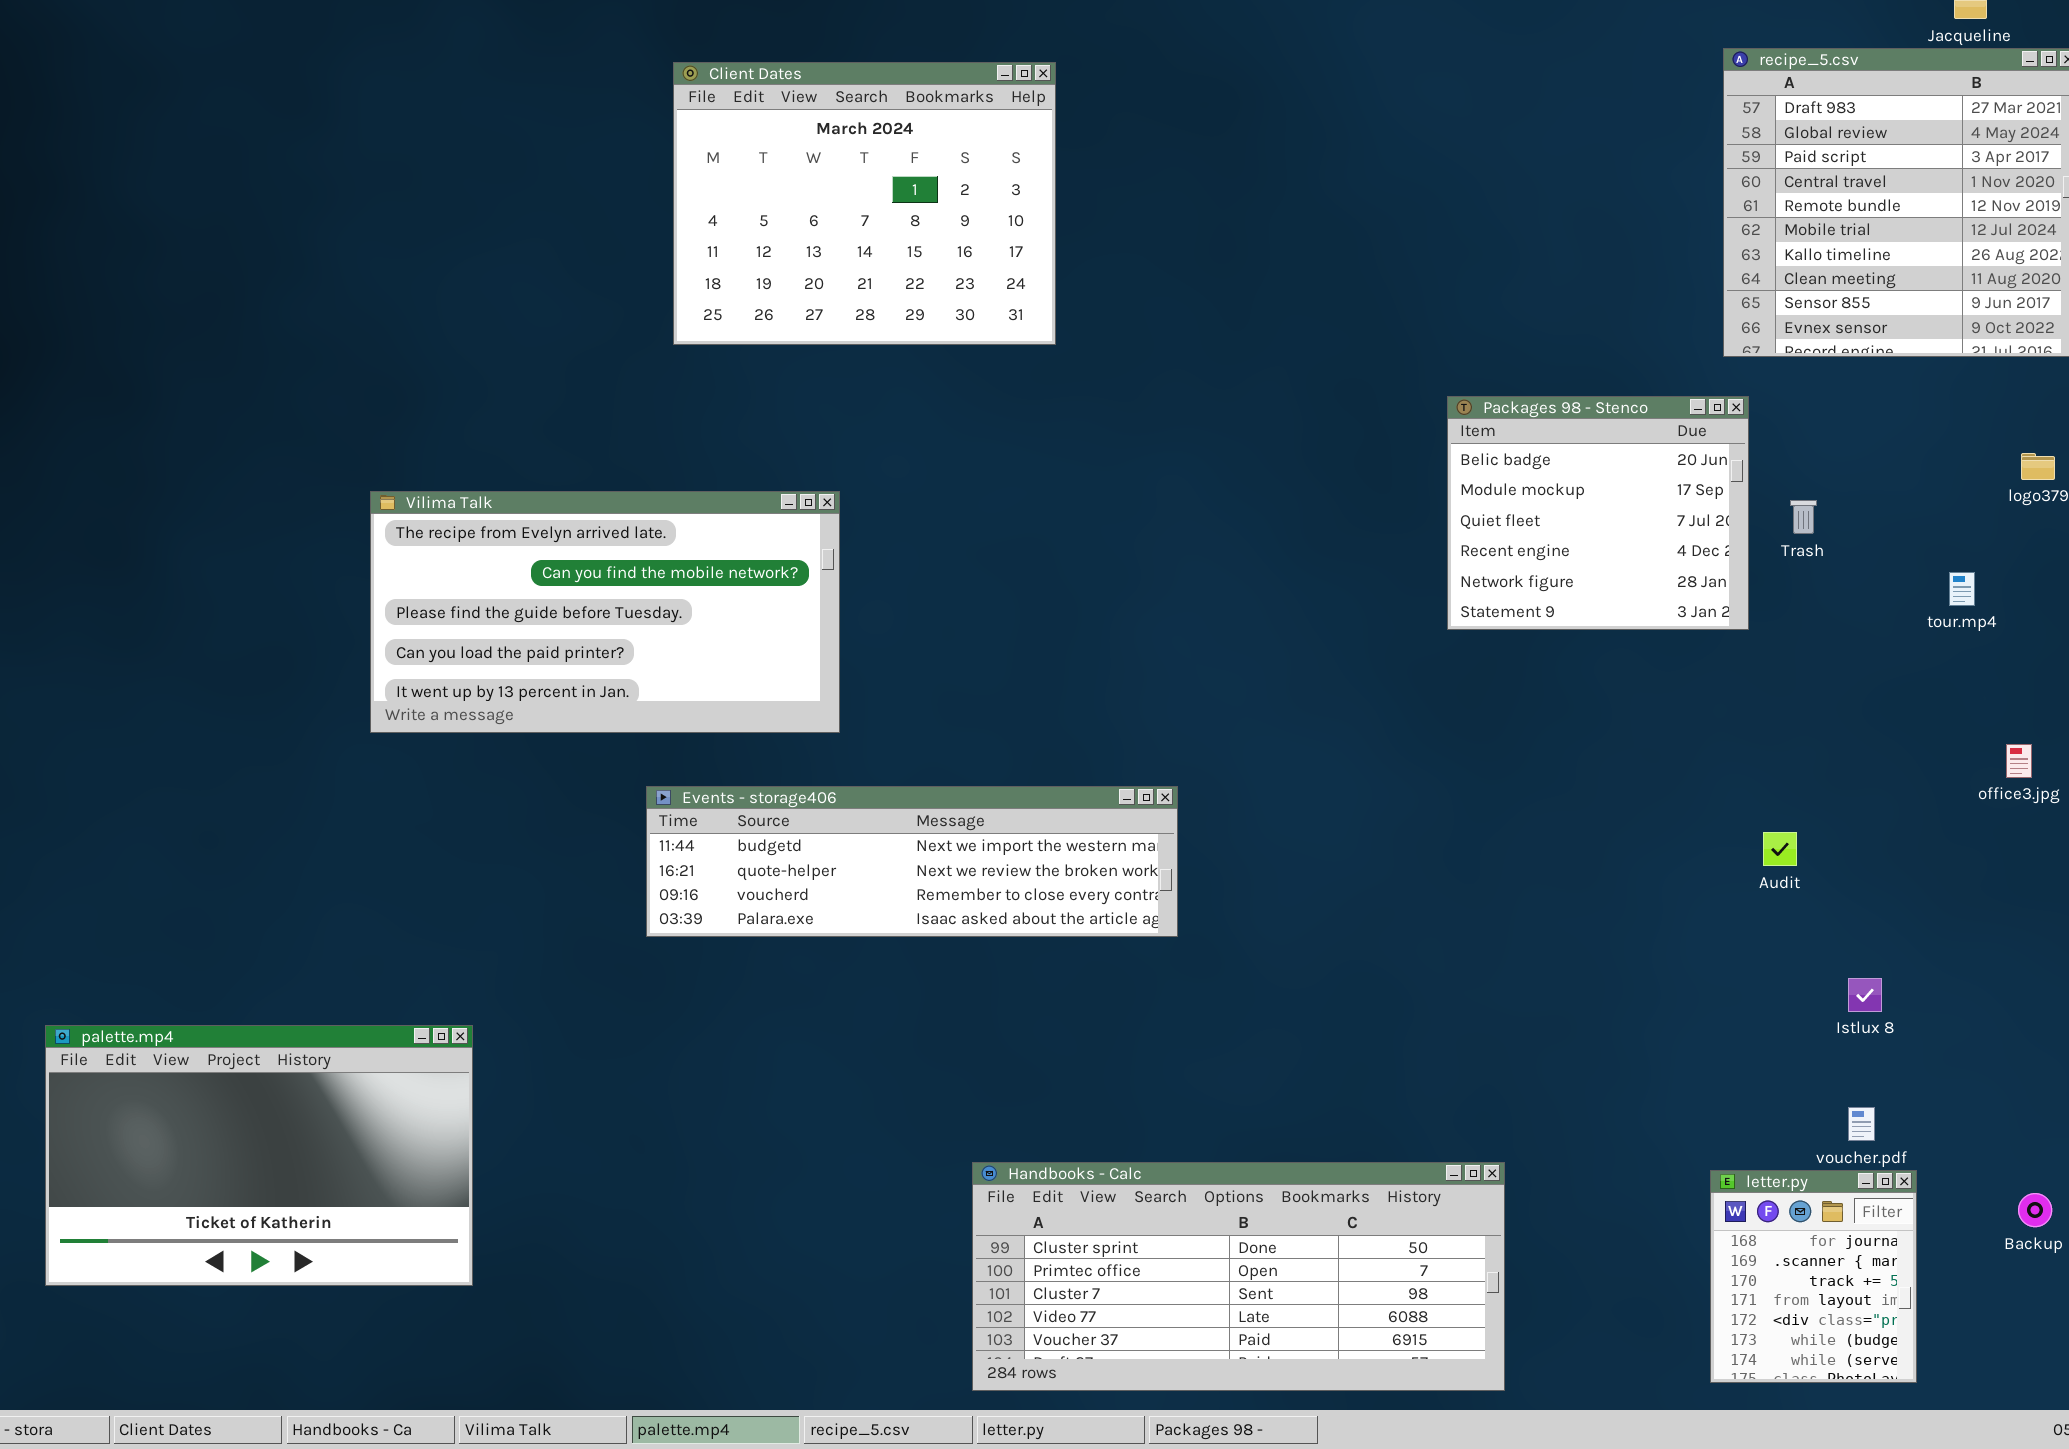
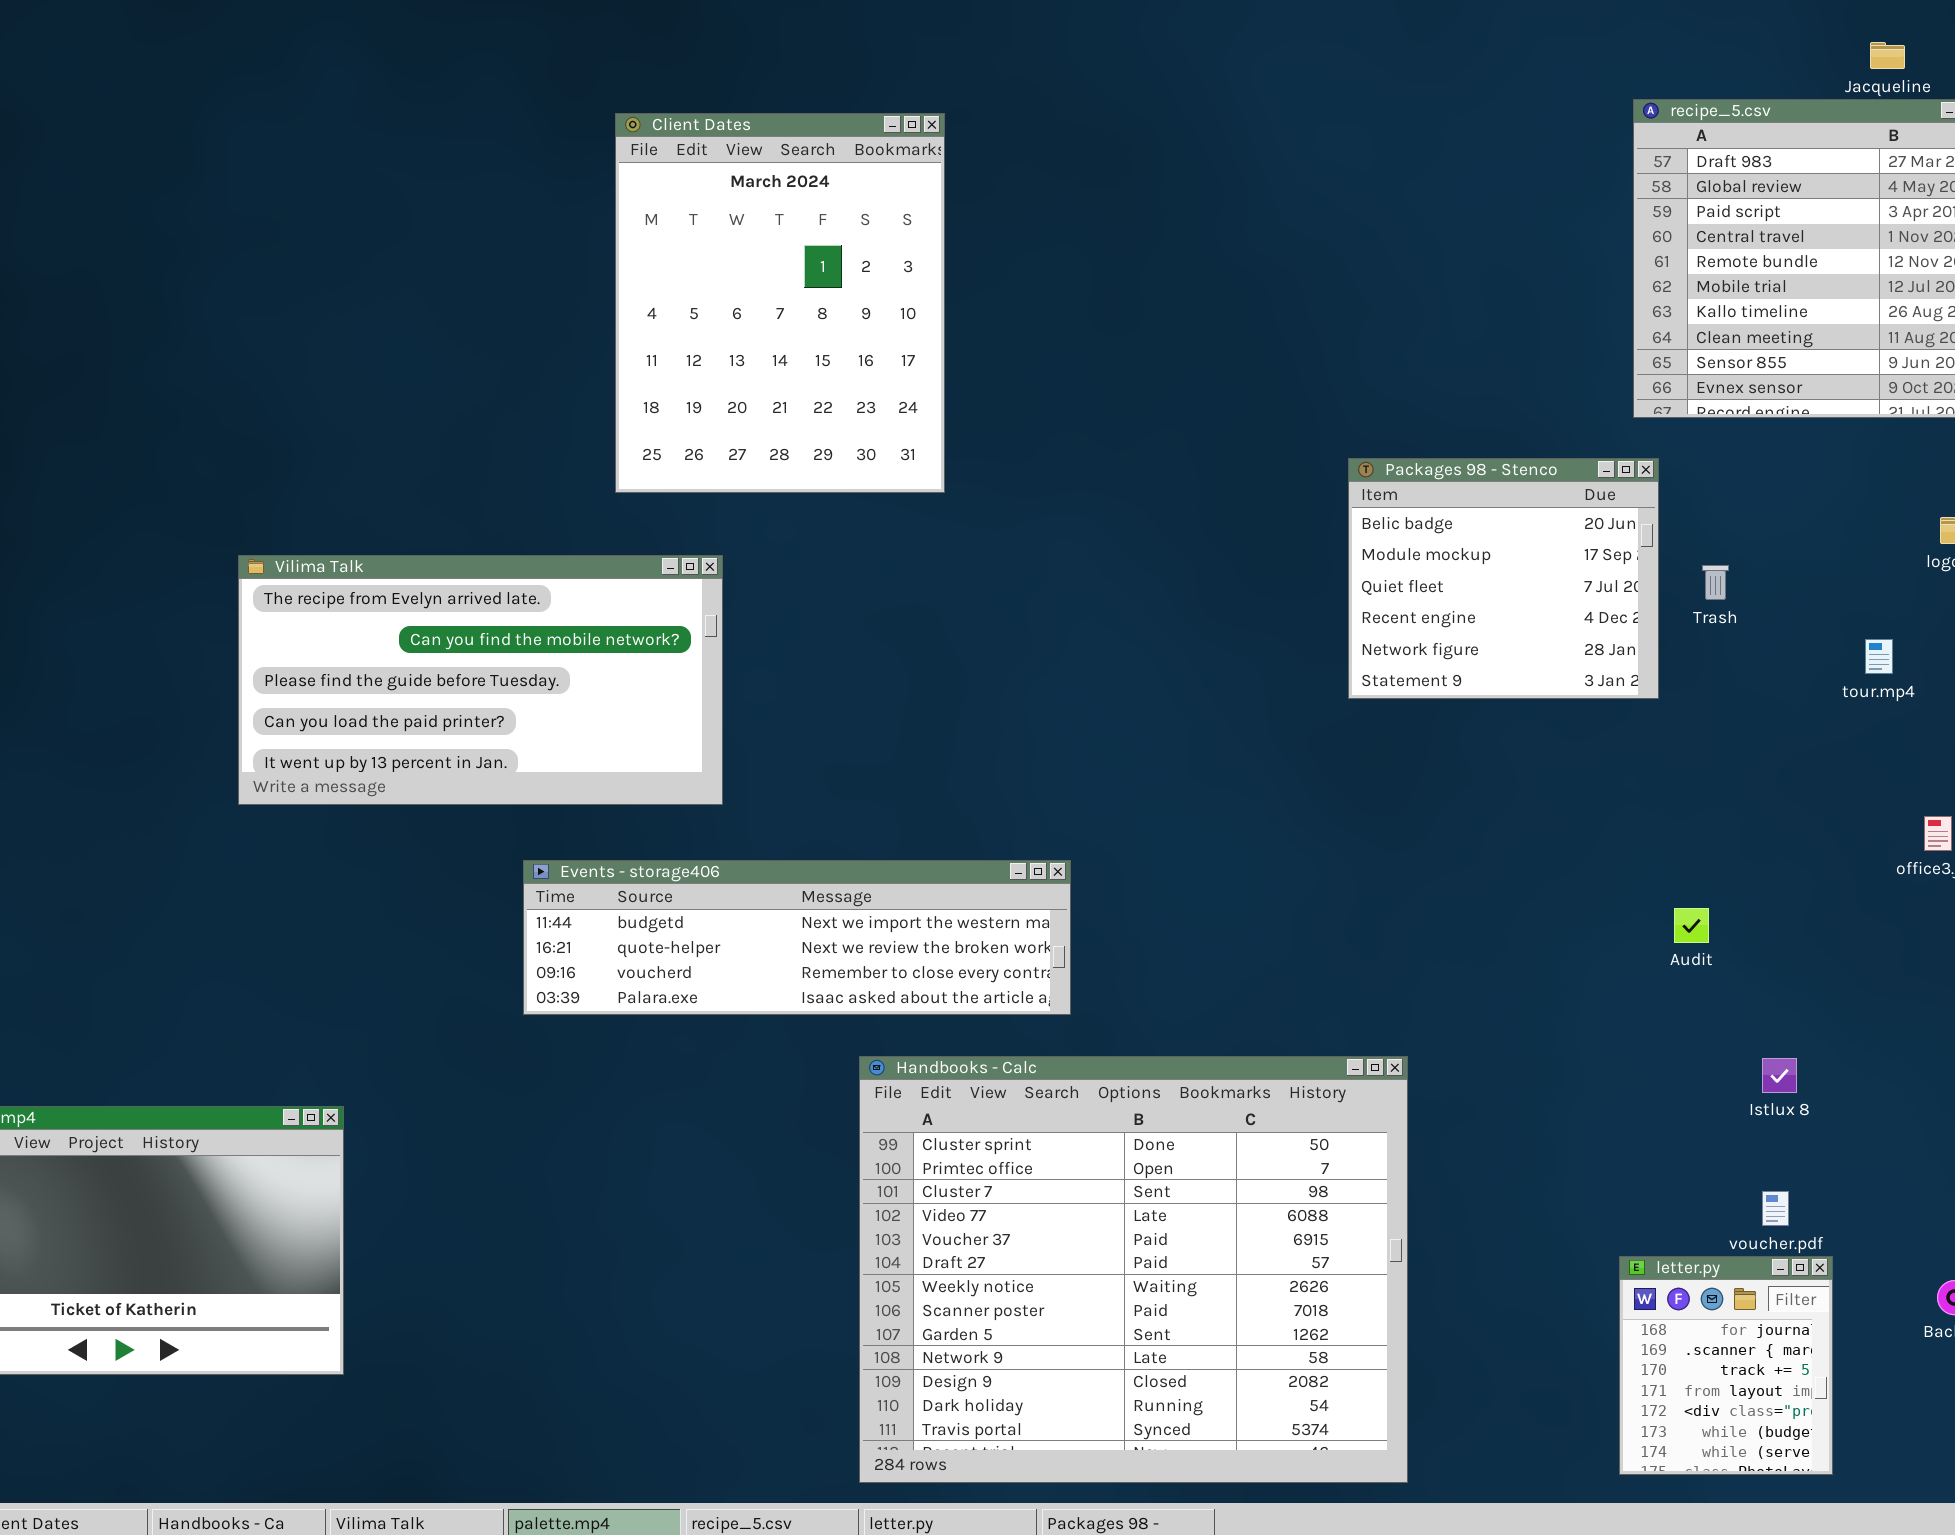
Client Dates: [673,62,1056,345] -> [615,113,945,493], resized
Handbooks - Calc: [972,1162,1505,1391] -> [859,1056,1408,1483], resized

